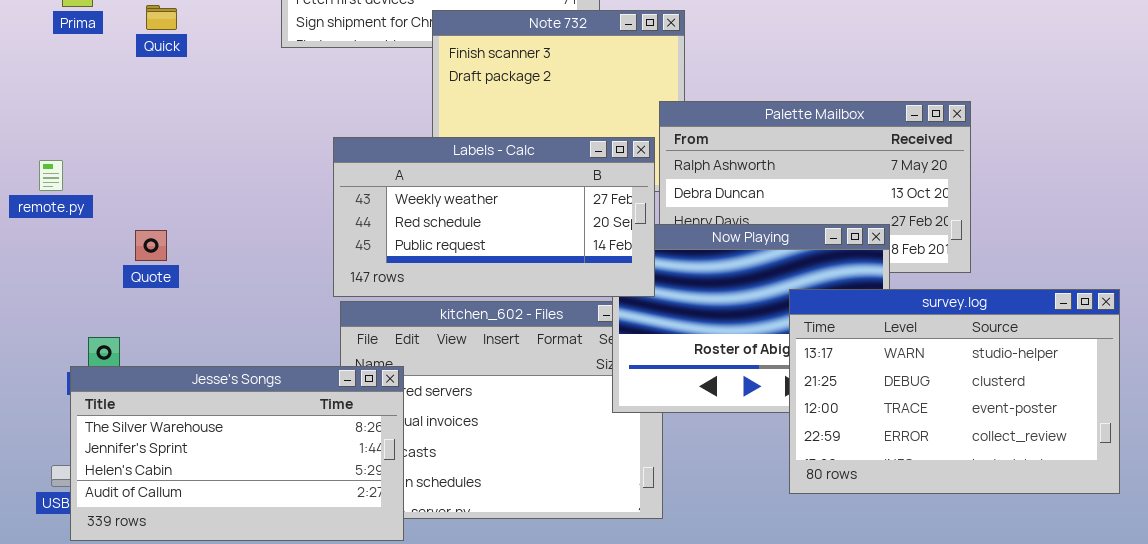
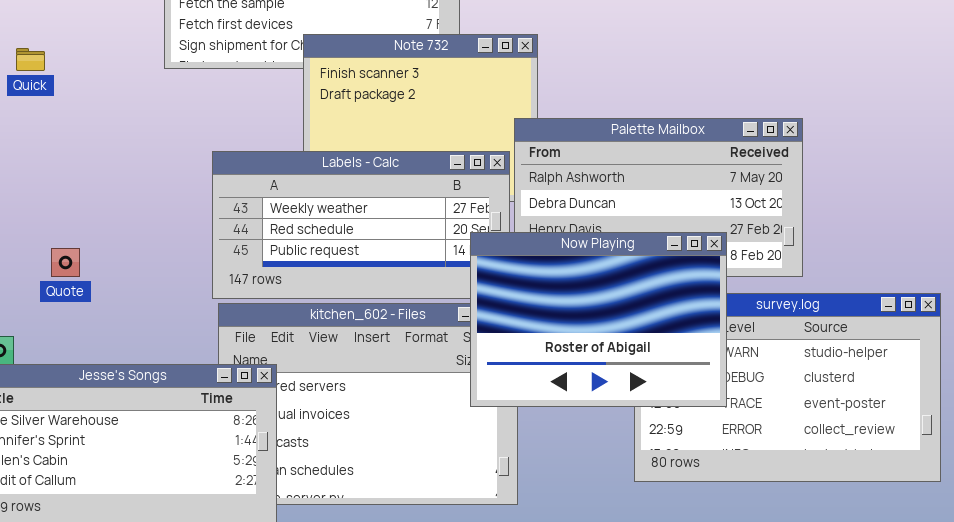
Quick: [146,5,177,30] -> [16,48,45,71], moved
Now Playing: [612,224,890,413] -> [470,232,727,407], raised
Quote: [135,230,167,261] -> [51,248,80,277], moved

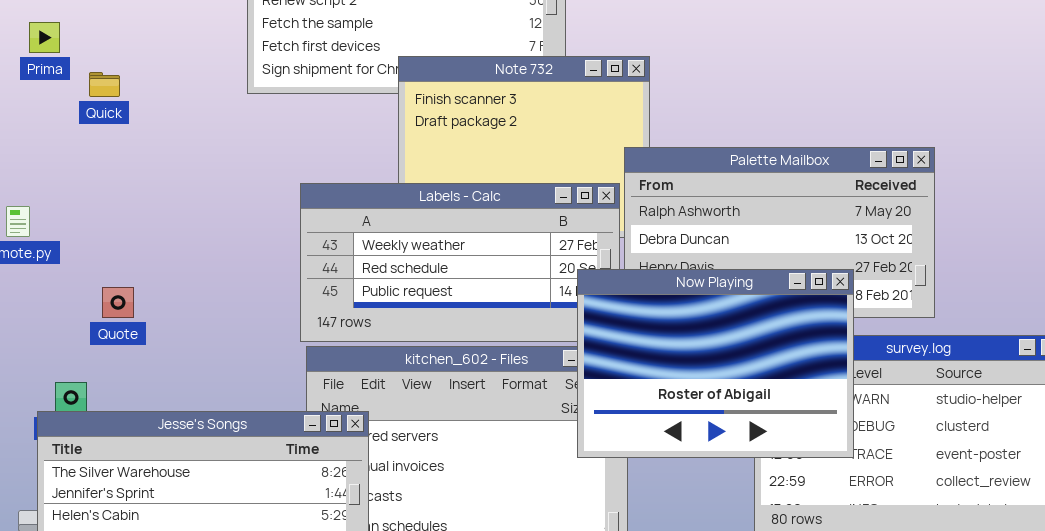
Quote: [51,248,80,277] -> [102,287,134,318], moved

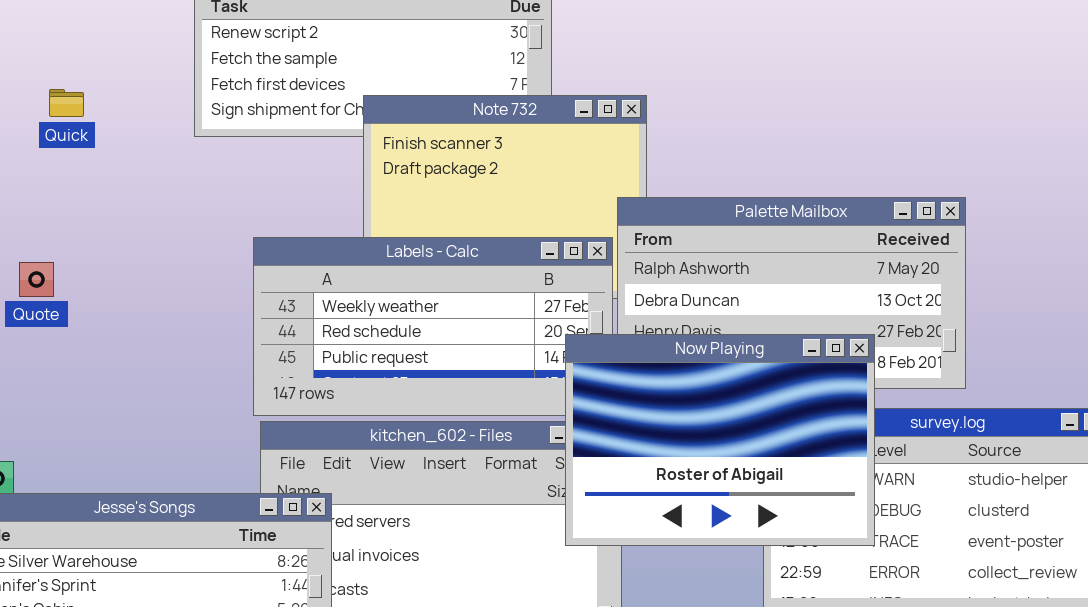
Quick: [89,72,120,97] -> [49,89,84,117], moved
Quote: [102,287,134,318] -> [19,262,54,297], moved

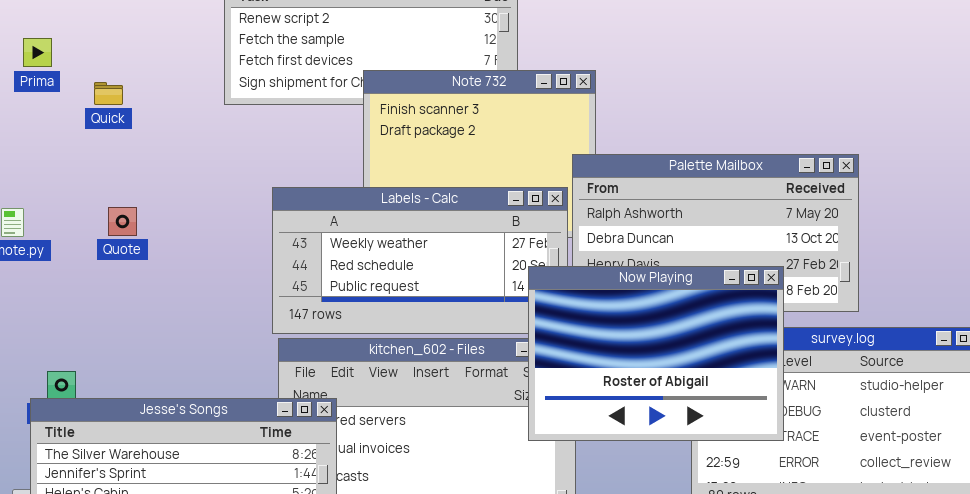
Quick: [49,89,84,117] -> [94,82,123,105], moved
Quote: [19,262,54,297] -> [108,207,137,236], moved

